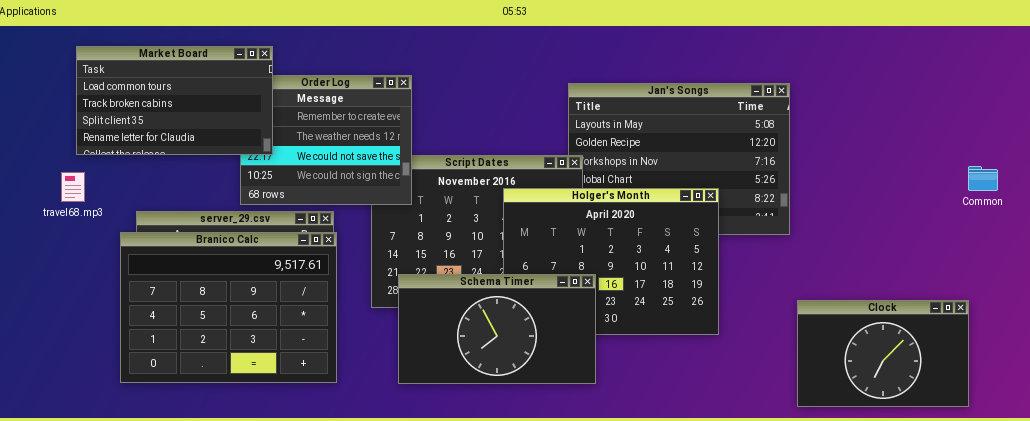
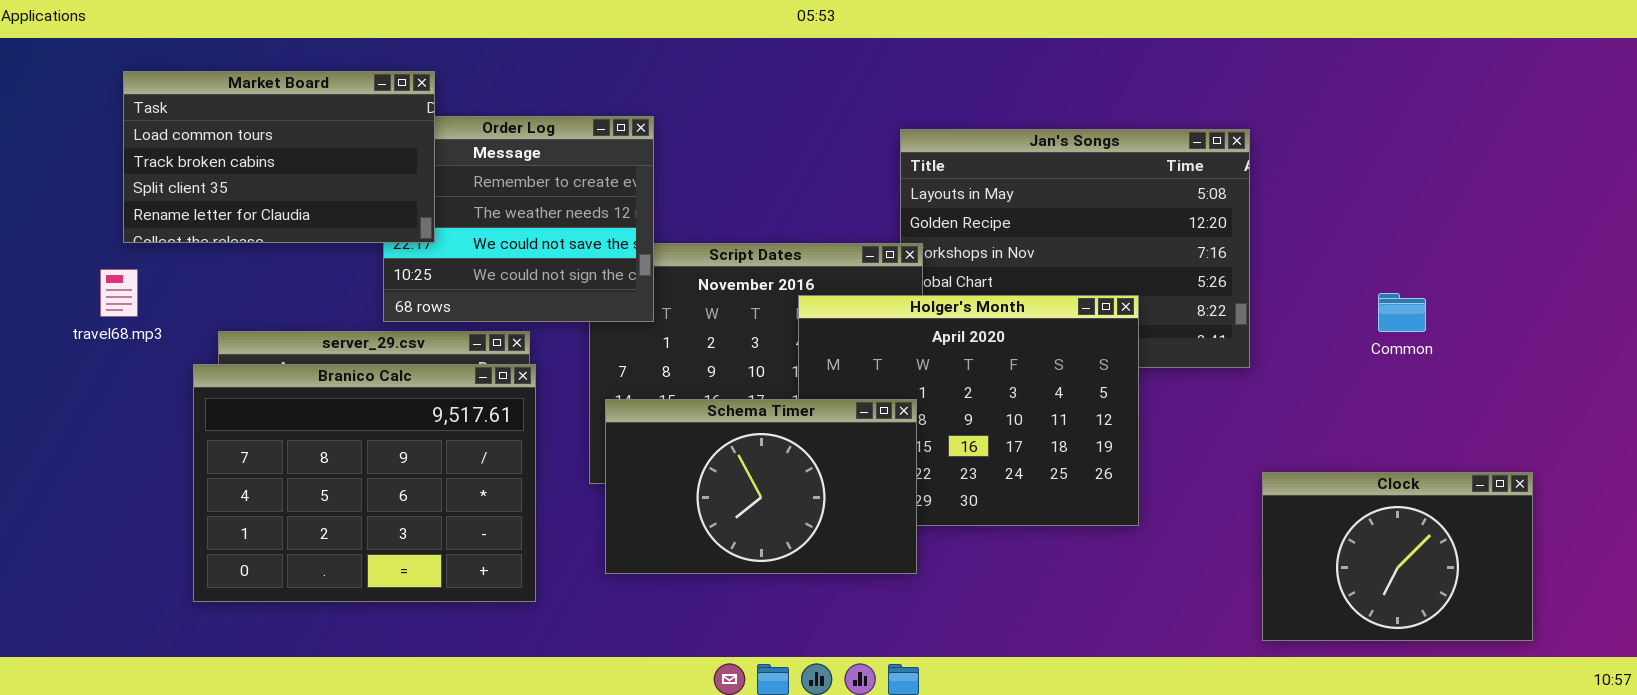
Common: [968,166,998,191] -> [1378,293,1426,332], moved
Schema Timer: [398,274,596,384] -> [605,399,917,574], moved

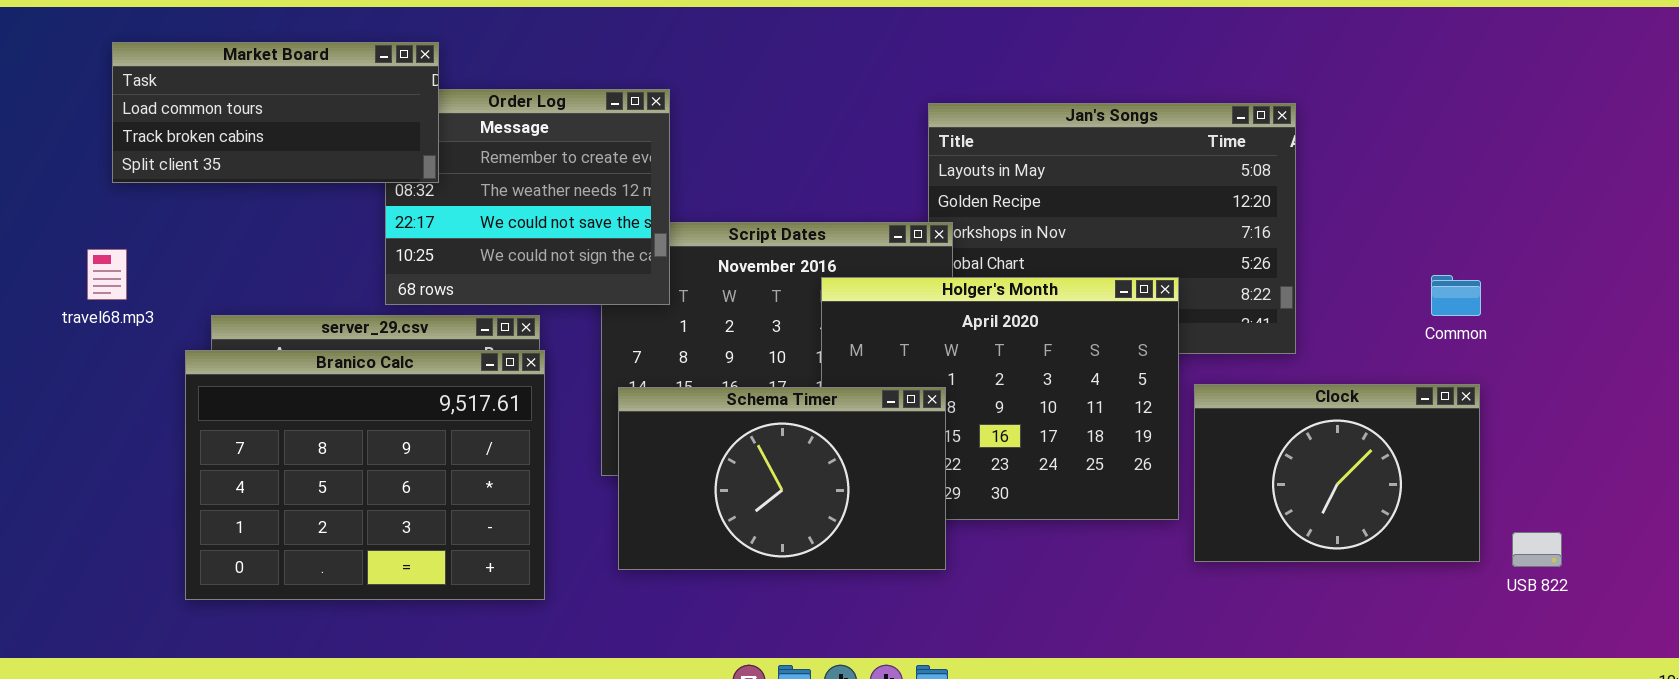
Market Board: [123,71,435,243] -> [112,42,439,183], resized
Clock: [1262,472,1533,641] -> [1194,384,1480,562], moved

